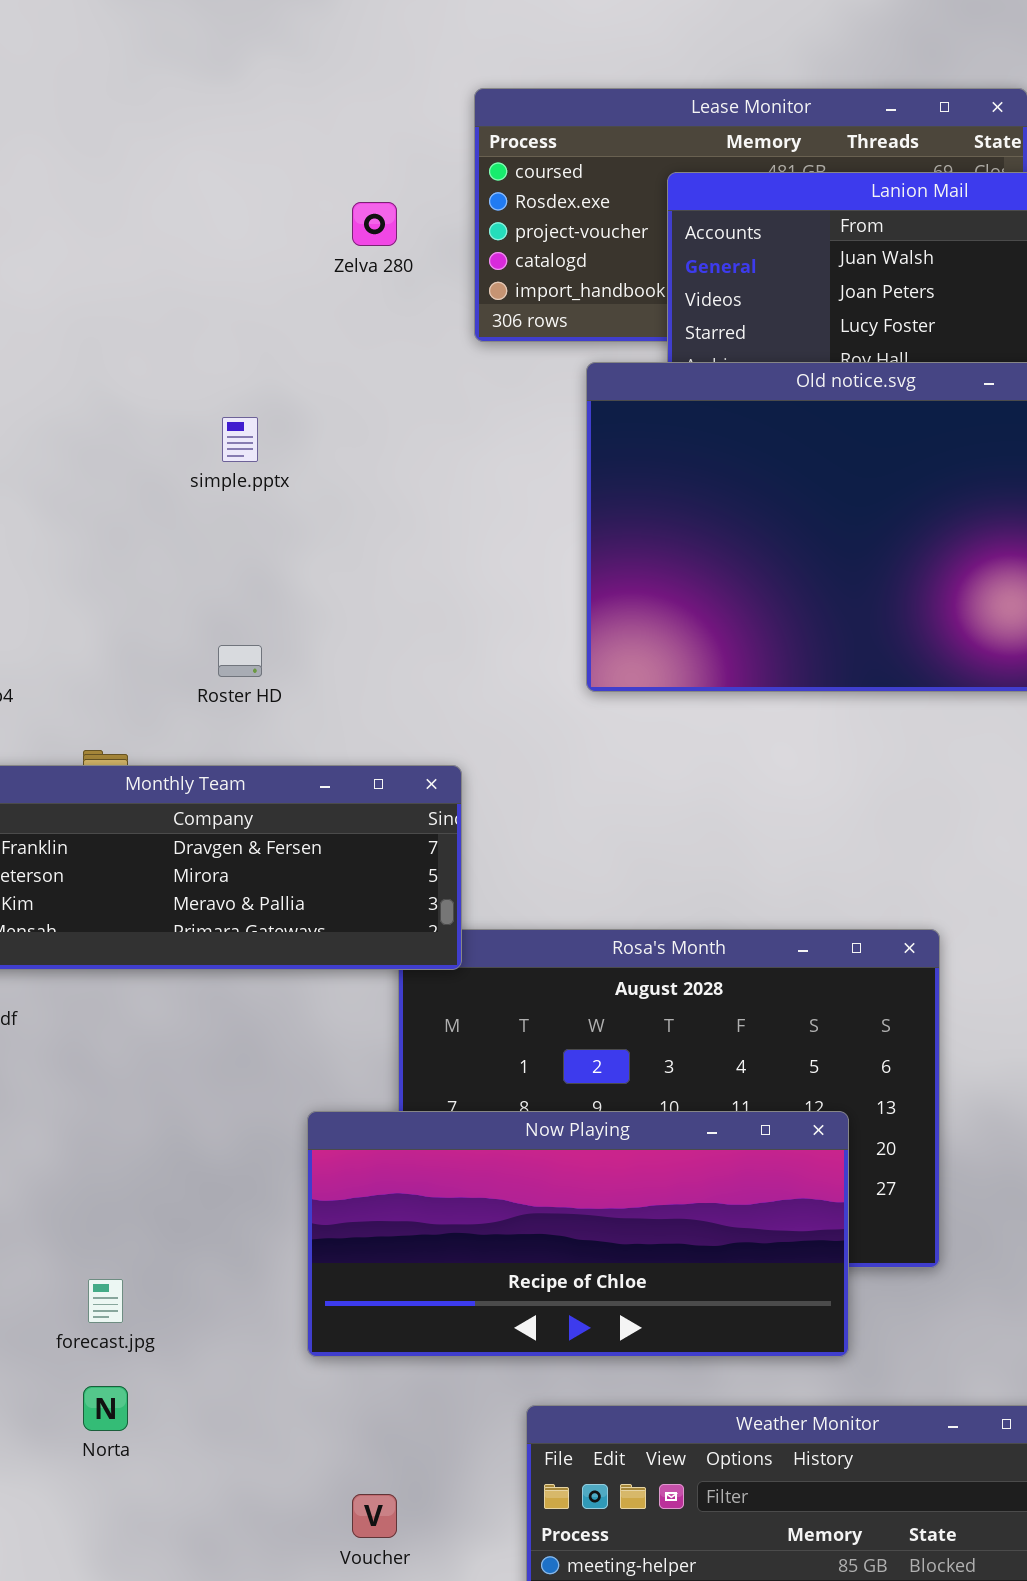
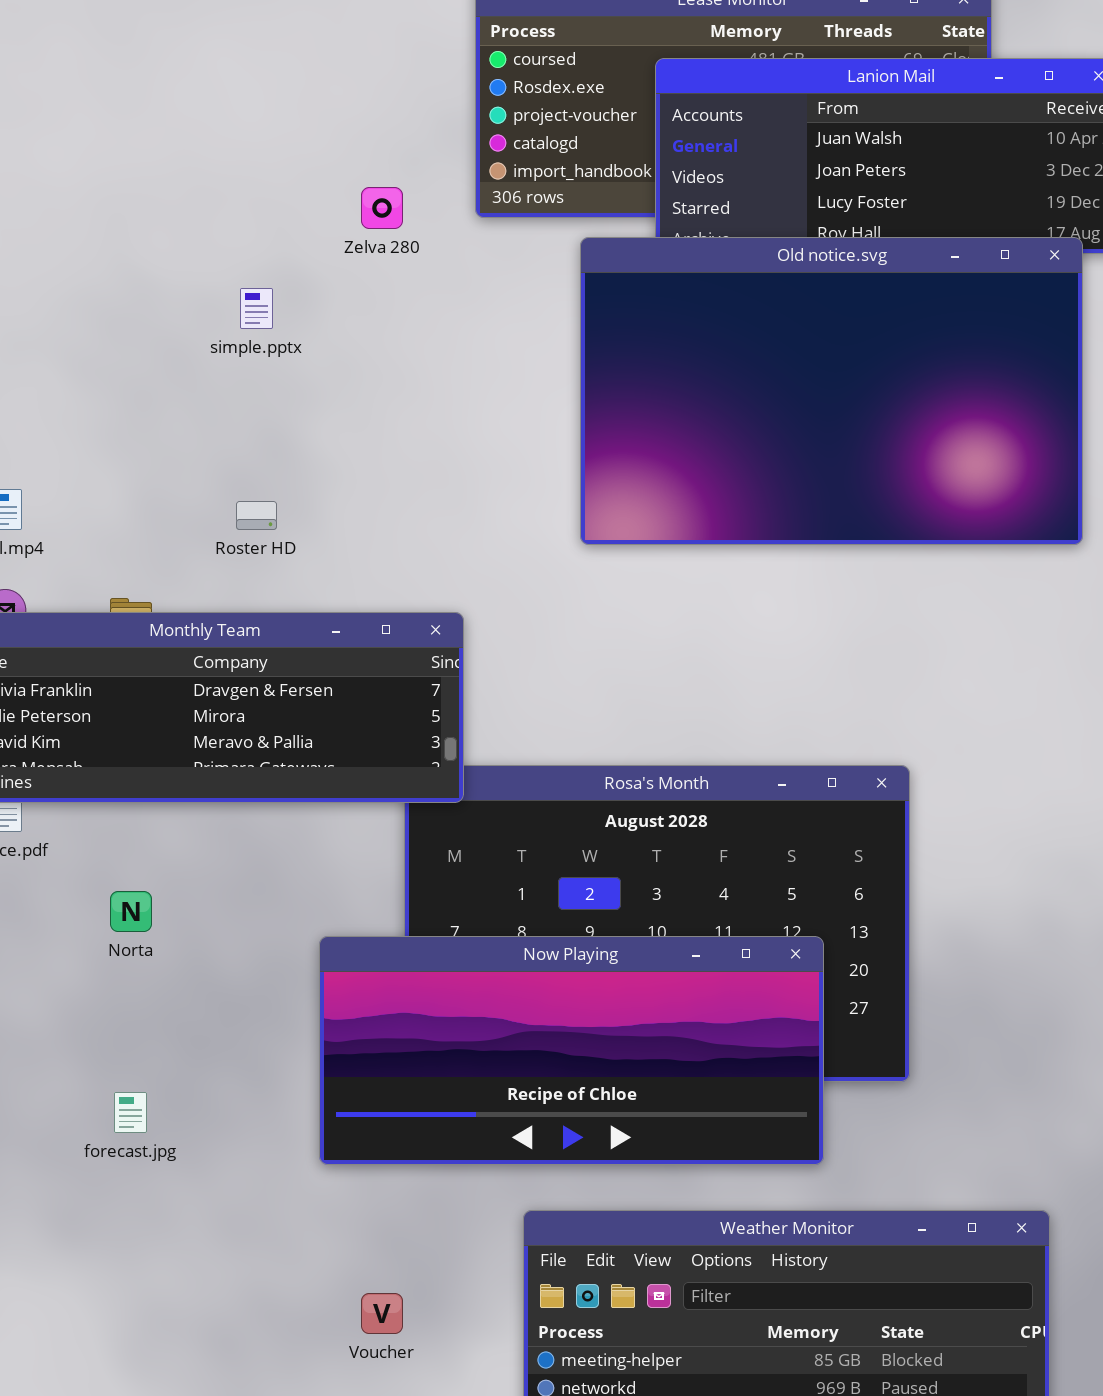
Zelva 280: [352,202,397,246] -> [361,187,403,229], moved
Norta: [83,1386,128,1431] -> [110,891,152,932], moved

